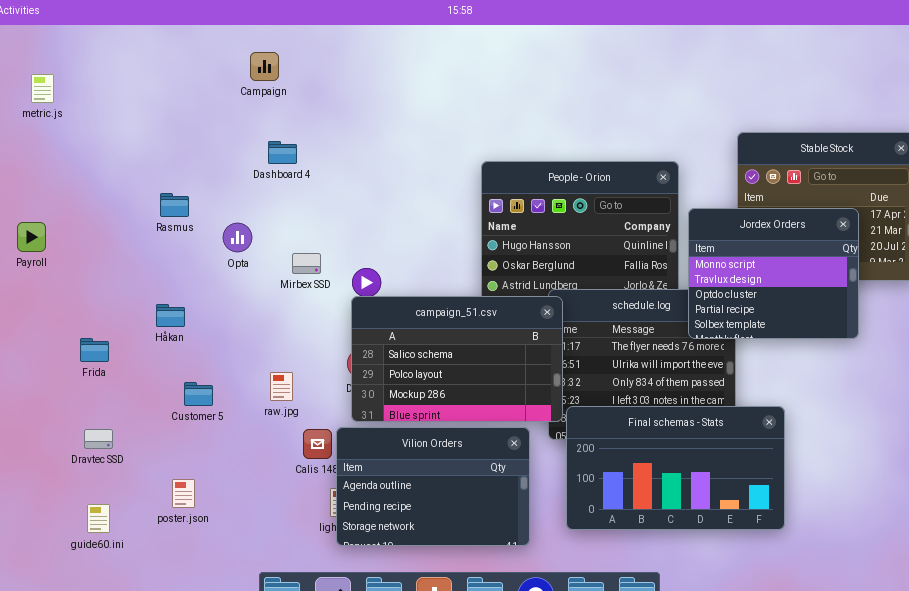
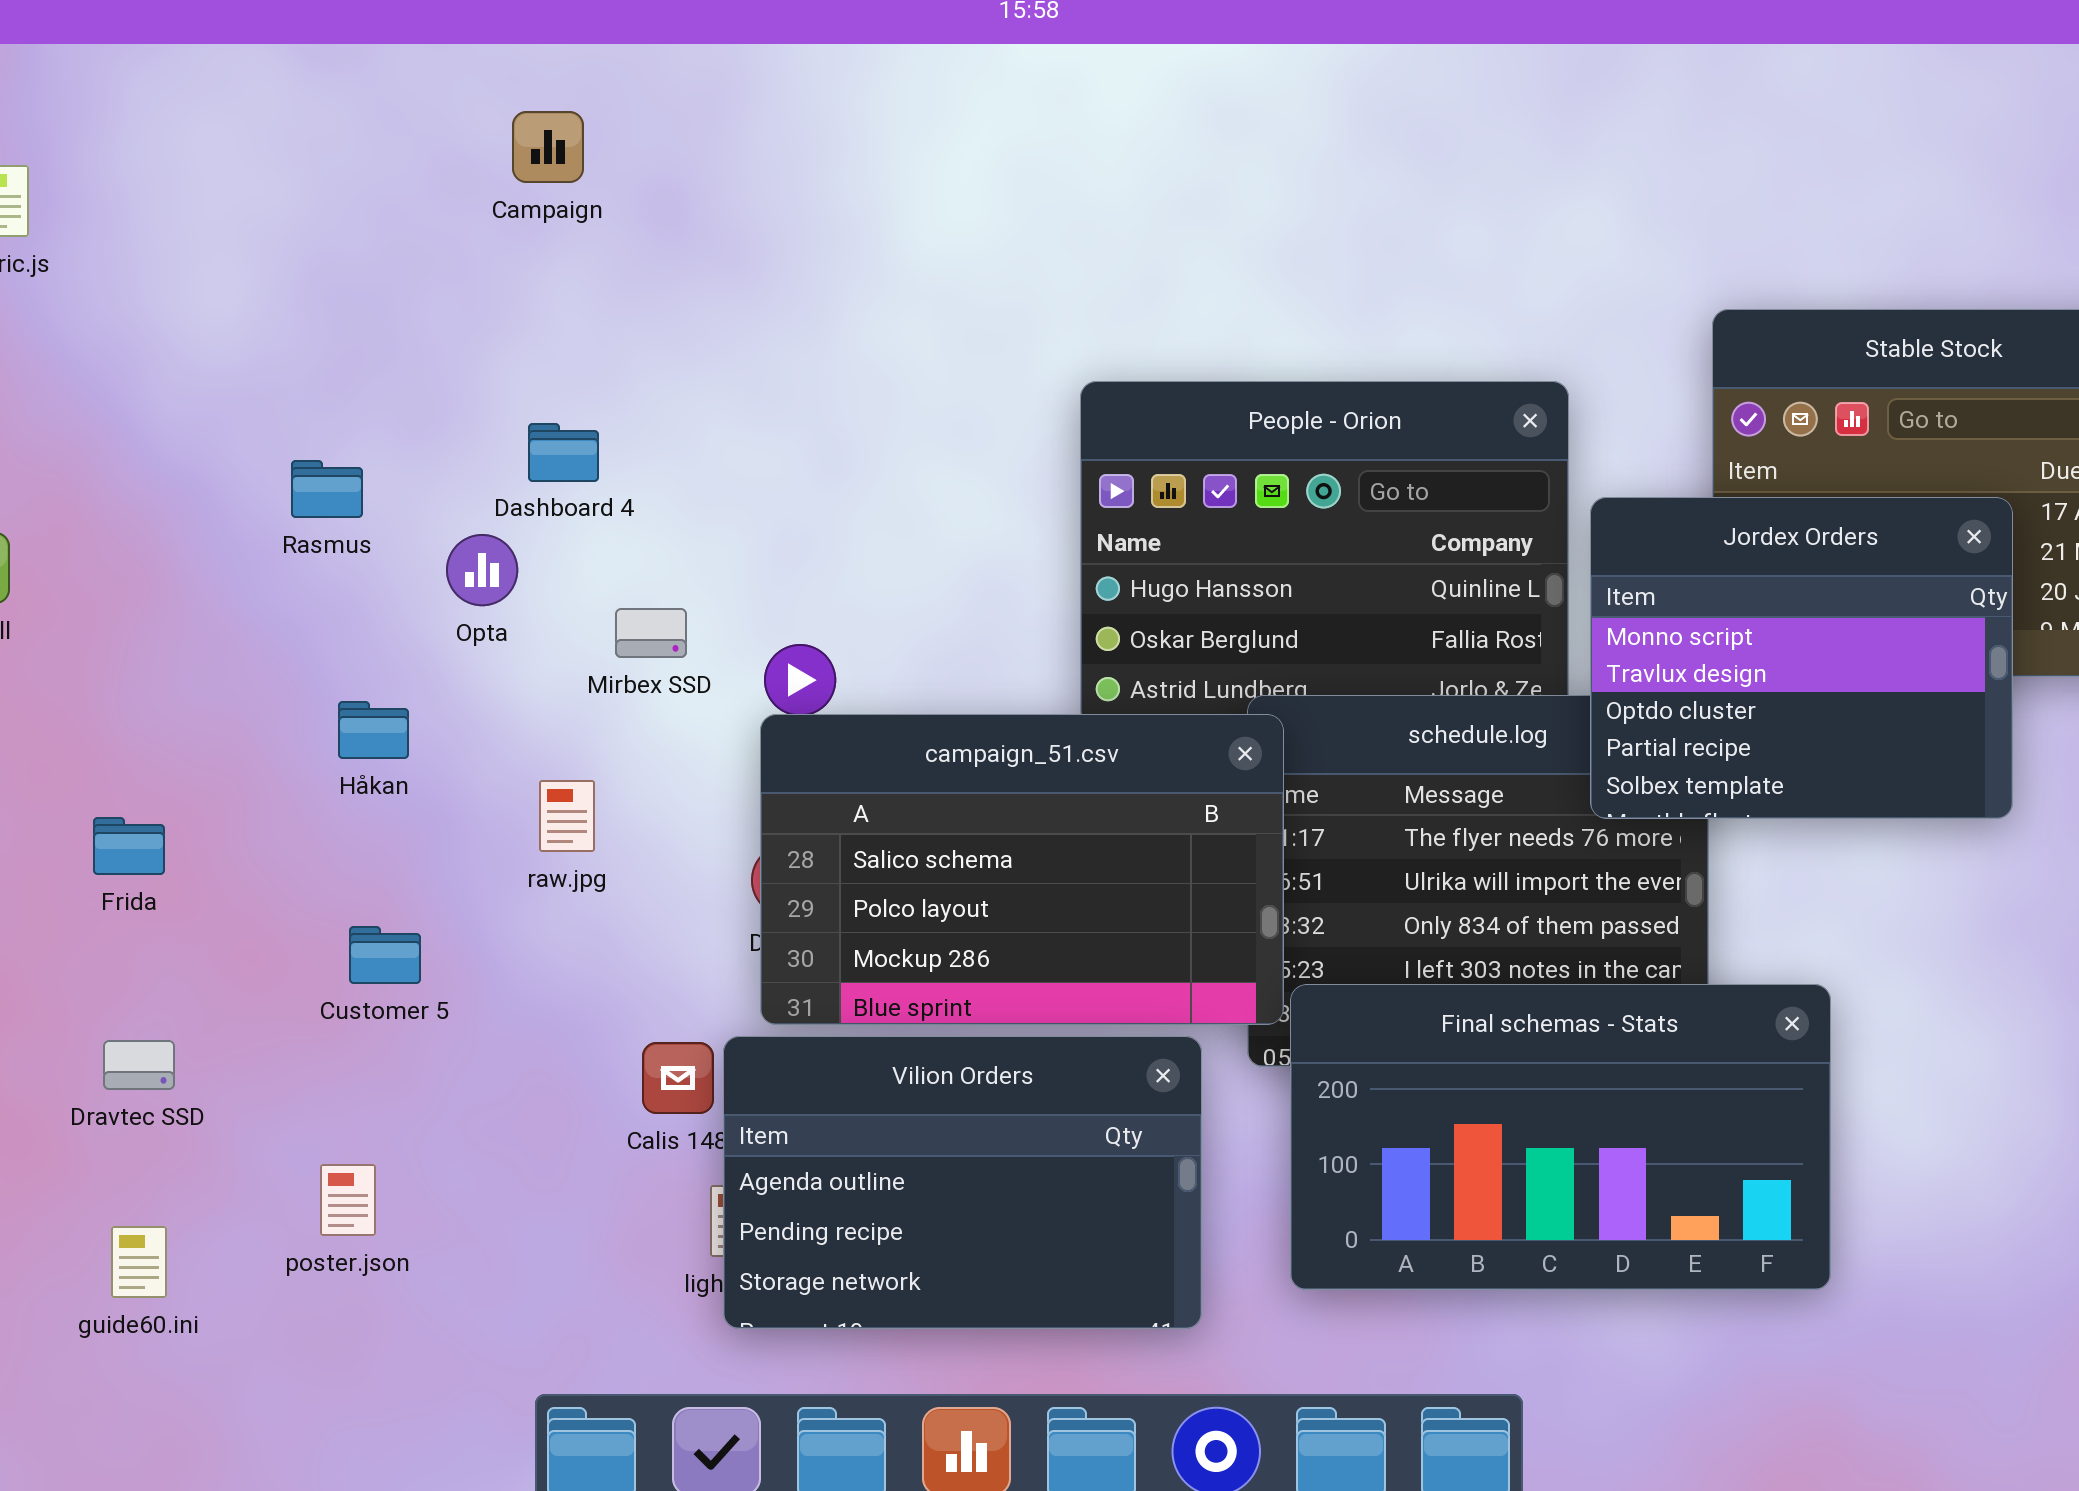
Dashboard 4: [268,141,297,164] -> [528,423,599,482], moved
Håkan: [156,304,185,327] -> [338,701,409,759], moved
raw.jpg: [270,372,293,401] -> [539,780,595,852], moved

